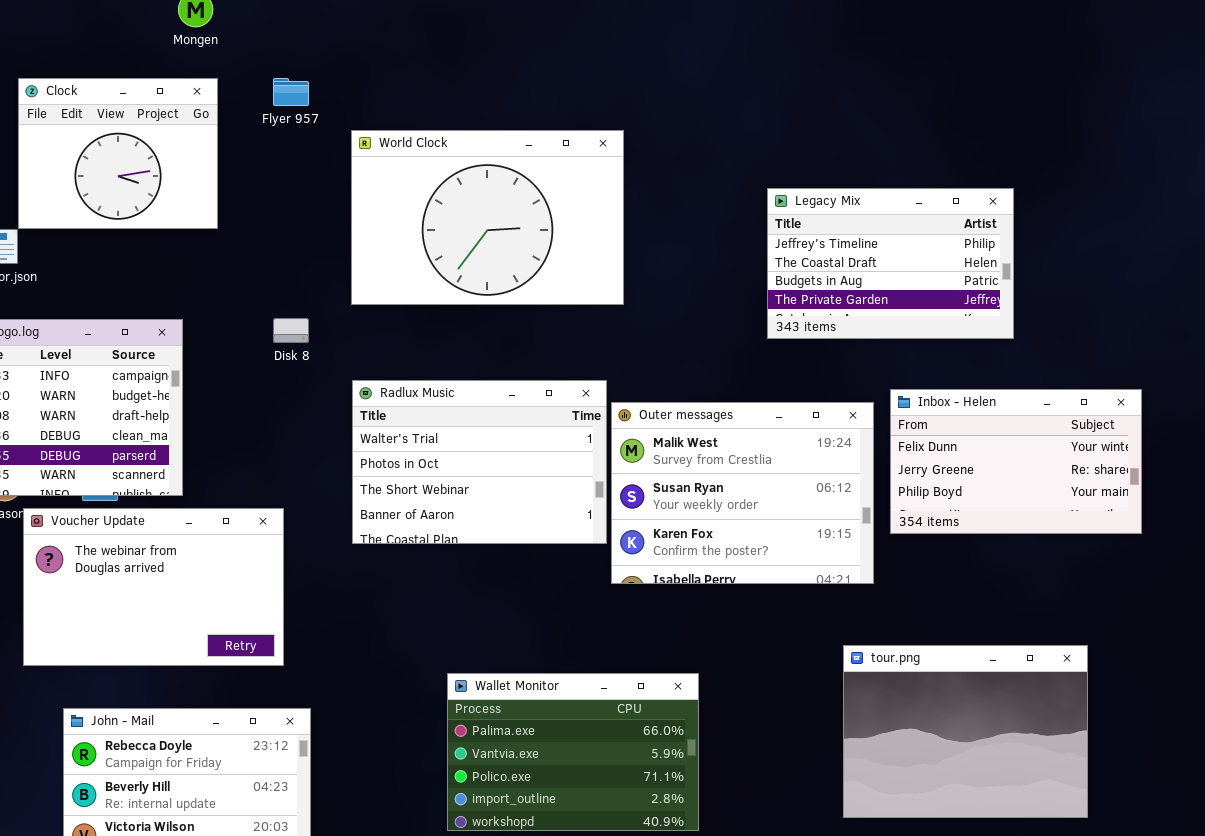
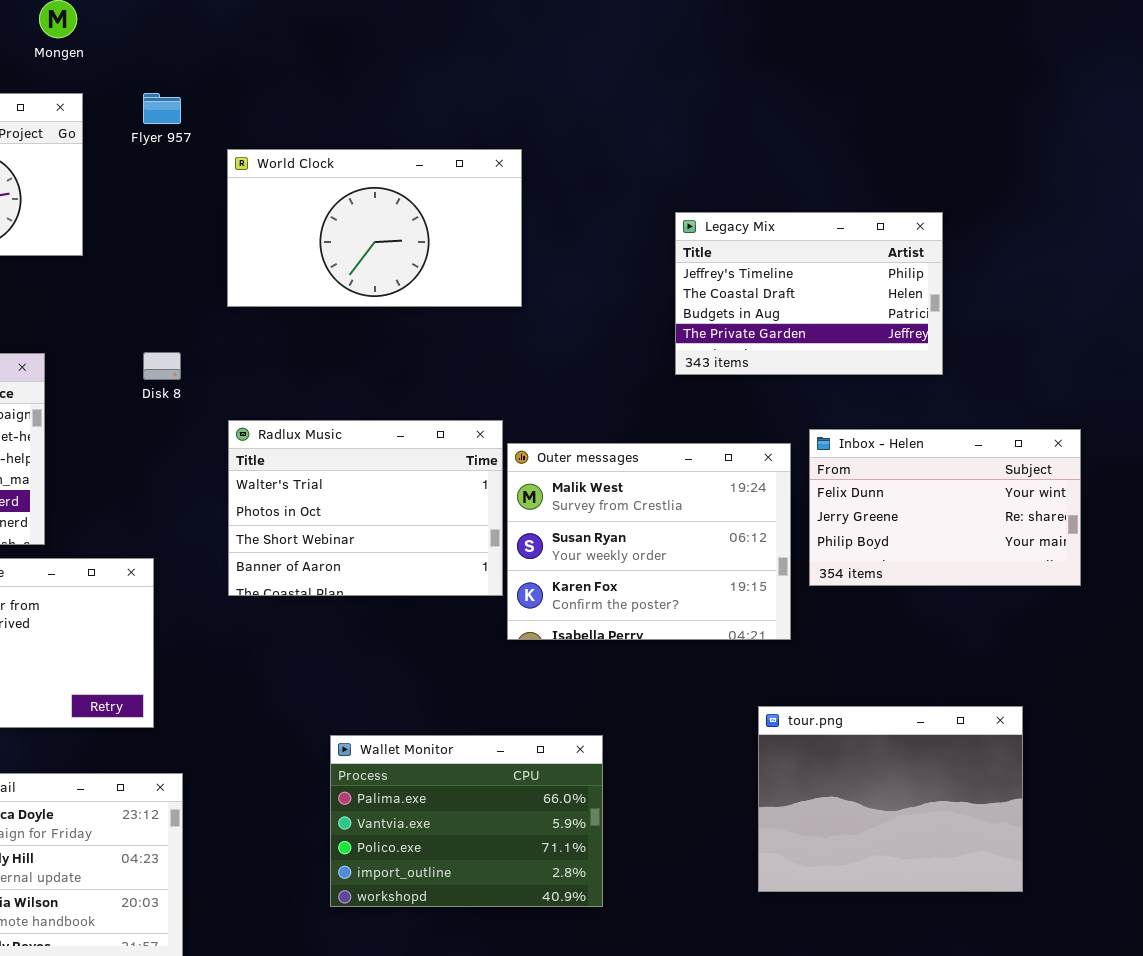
World Clock: [351,130,624,305] -> [227,149,522,307], resized

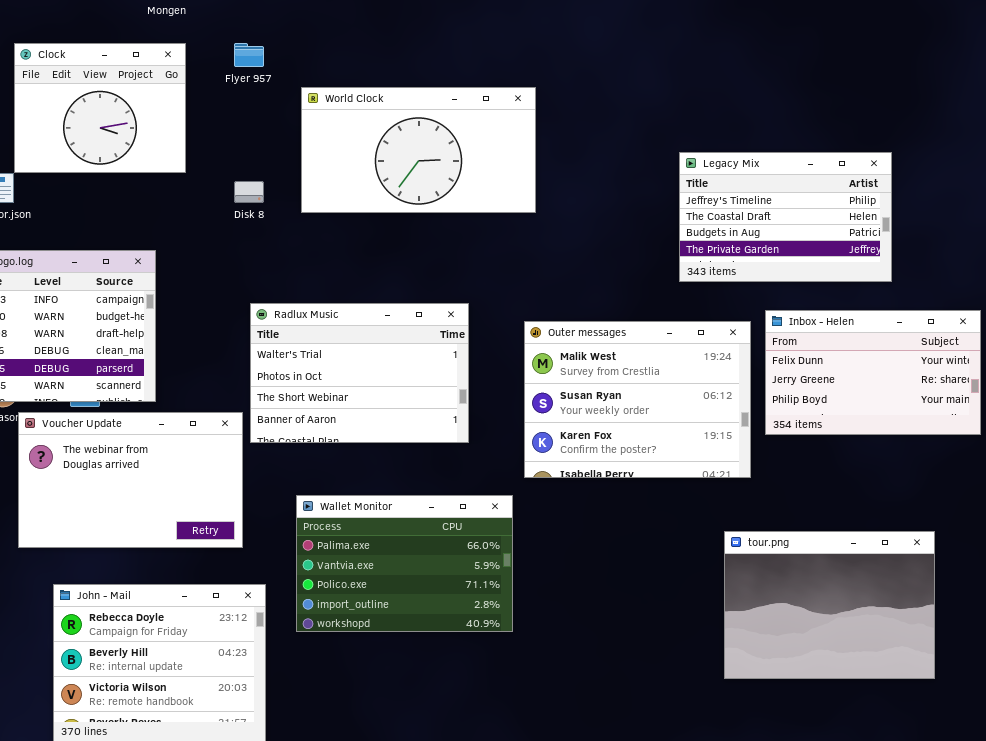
Legacy Mix: [675,212,943,375] -> [679,152,892,282], moved
Disk 8: [143,352,181,380] -> [234,181,264,203], moved
Radlux Music: [228,420,503,596] -> [250,303,469,443], moved
Wallet Monitor: [330,735,603,907] -> [296,495,513,632], moved

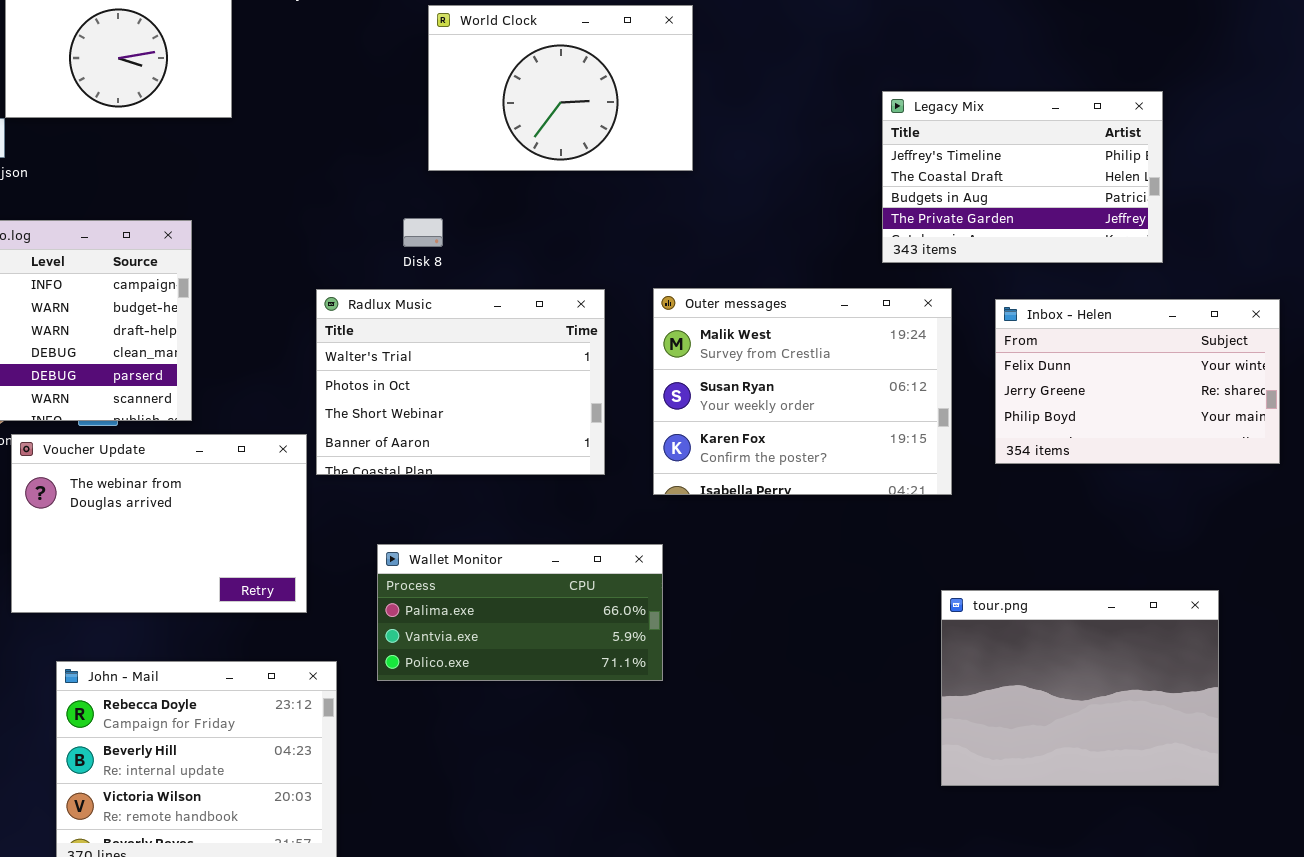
World Clock: [301,87,536,213] -> [428,5,693,171], resized
Disk 8: [234,181,264,203] -> [403,218,443,247], moved
Outer messages: [524,321,751,478] -> [653,288,952,495], moved
Wallet Monitor: [296,495,513,632] -> [377,544,663,681], resized

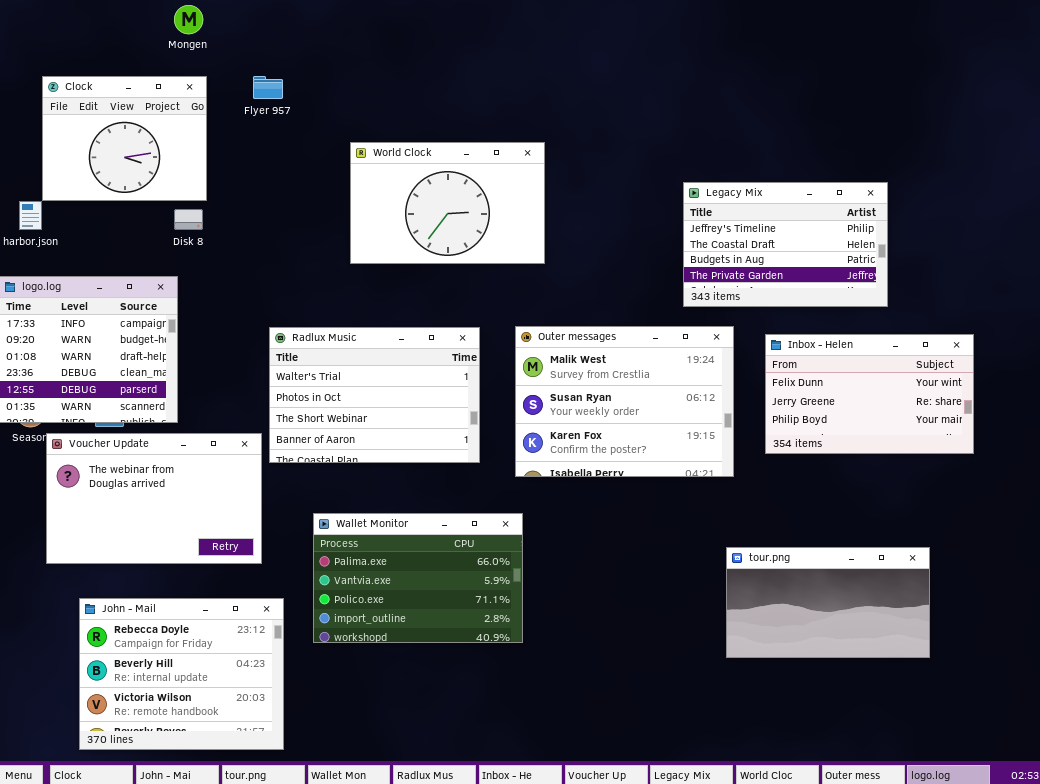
World Clock: [428,5,693,171] -> [350,142,545,264], moved
Disk 8: [403,218,443,247] -> [174,209,203,230], moved
Wallet Monitor: [377,544,663,681] -> [313,513,523,643], resized
tour.png: [941,590,1219,786] -> [726,547,930,658], resized

